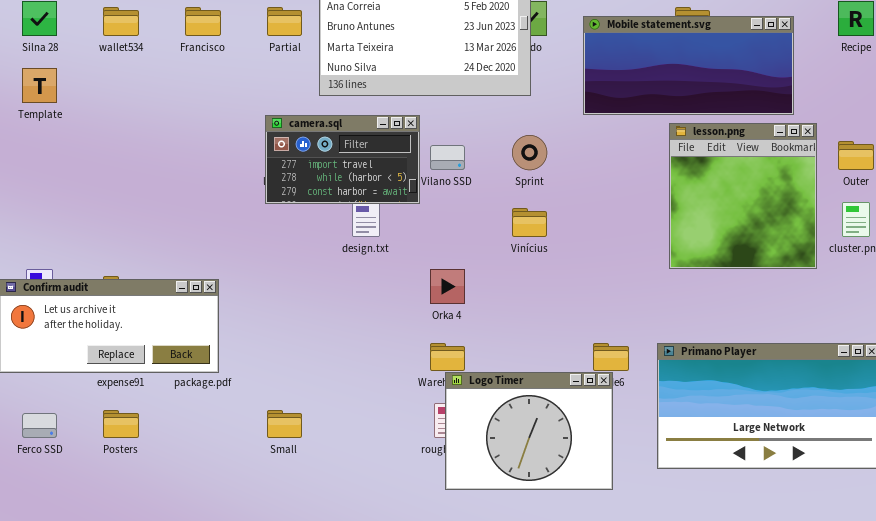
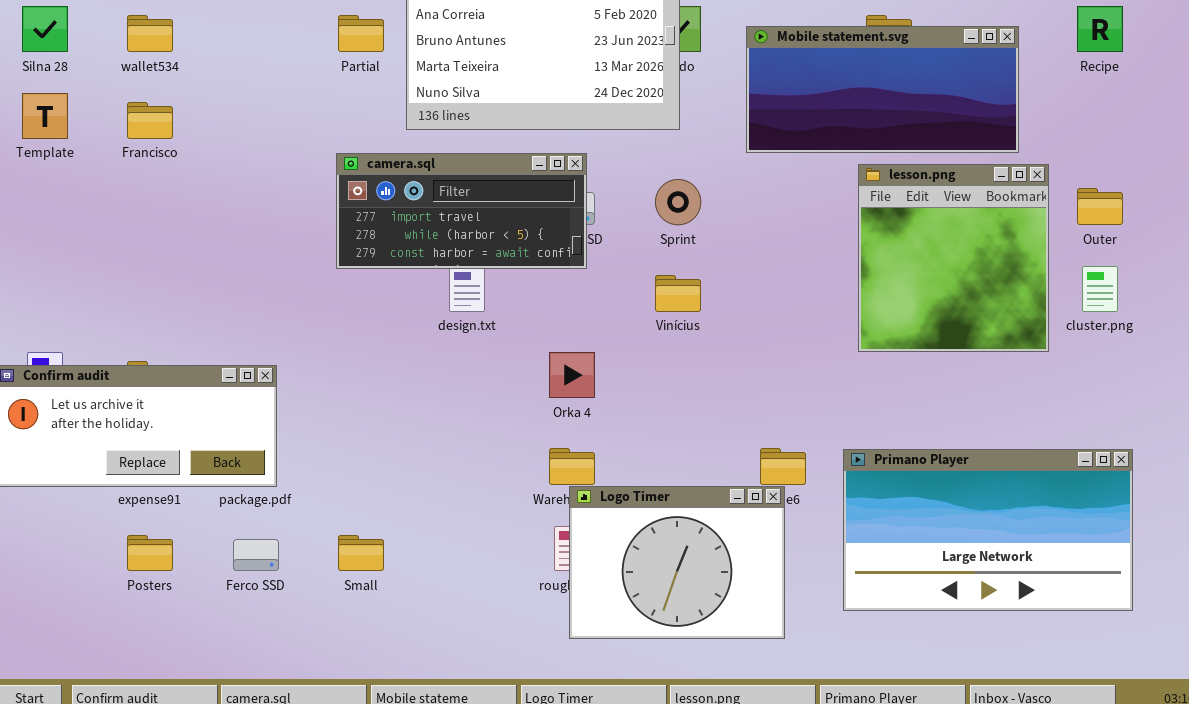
Francisco: [185,7,221,36] -> [127,102,173,139], moved
camera.sql: [265,115,420,204] -> [336,153,587,269], resized
Ferco SSD: [22,413,57,438] -> [233,539,279,571], moved

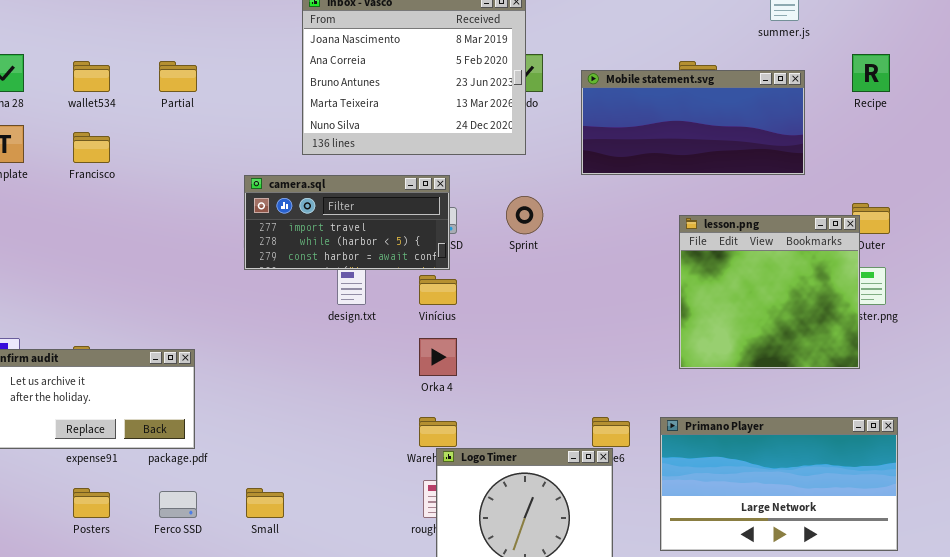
Partial: [338,15,384,52] -> [159,61,197,92], moved
lesson.png: [858,164,1049,352] -> [679,215,860,369], moved, resized
Vinícius: [655,275,701,312] -> [419,275,457,305], moved

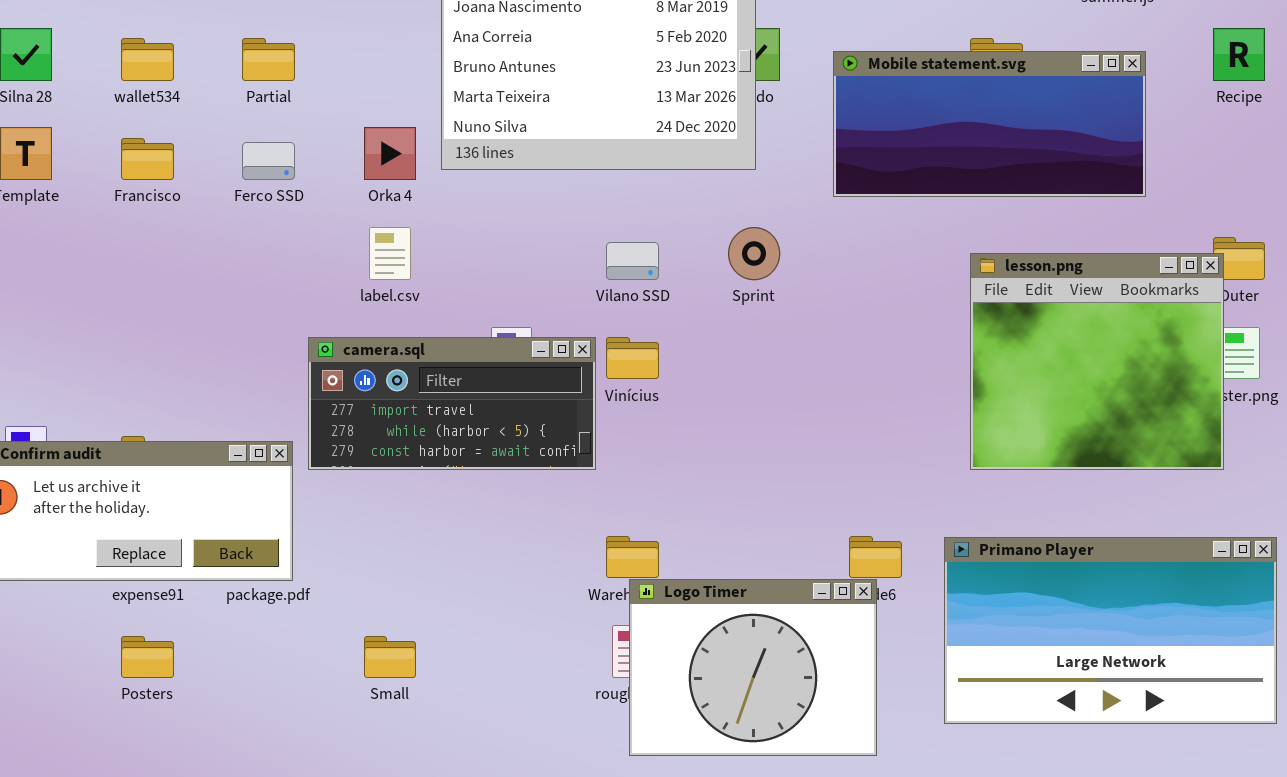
camera.sql: [244,175,450,270] -> [308,337,596,470], moved
Orka 4: [419,338,457,376] -> [364,127,416,180], moved
Ferco SSD: [159,491,197,518] -> [242,142,295,180], moved

